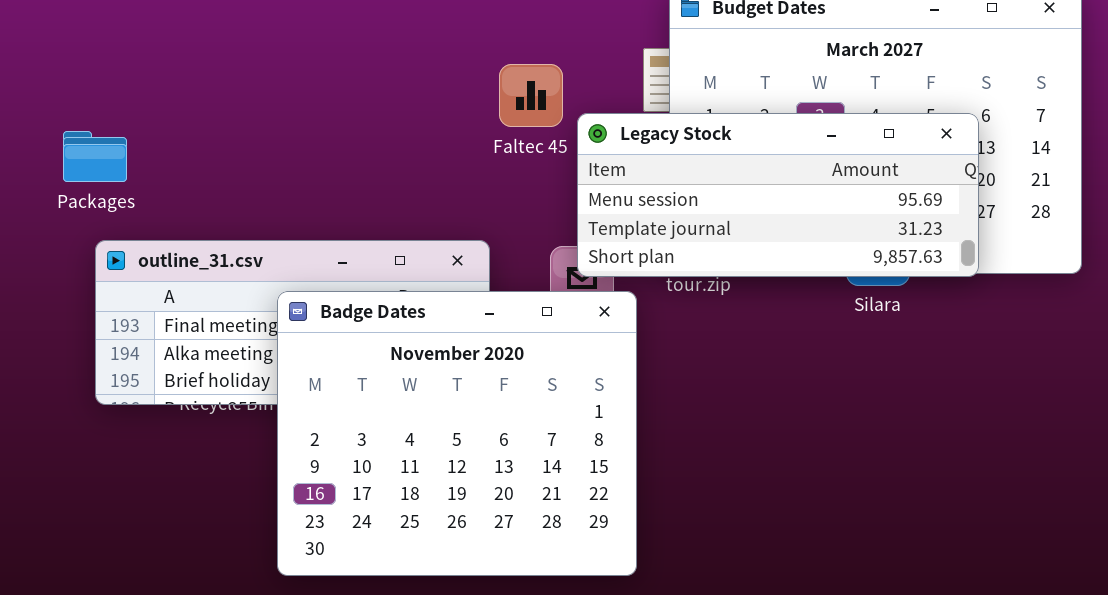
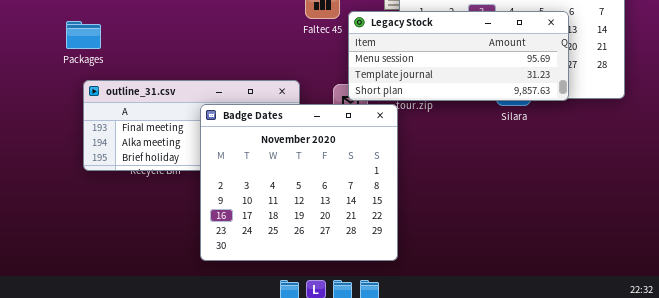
Badge Dates: [277,291,637,576] -> [200,104,398,261], moved

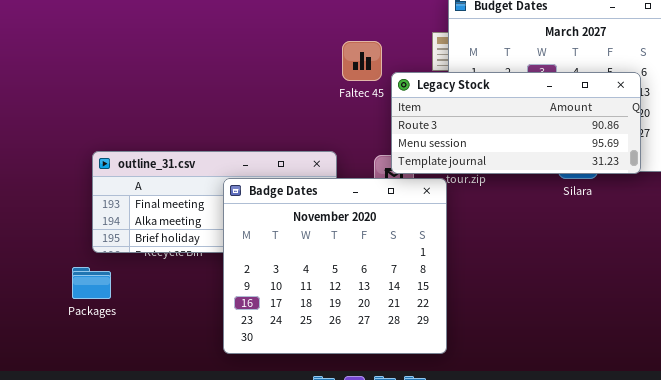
Legacy Stock: [348,11,569,101] -> [391,72,641,174], scrolled up 1 row
Packages: [66,21,101,49] -> [72,267,111,299], moved

